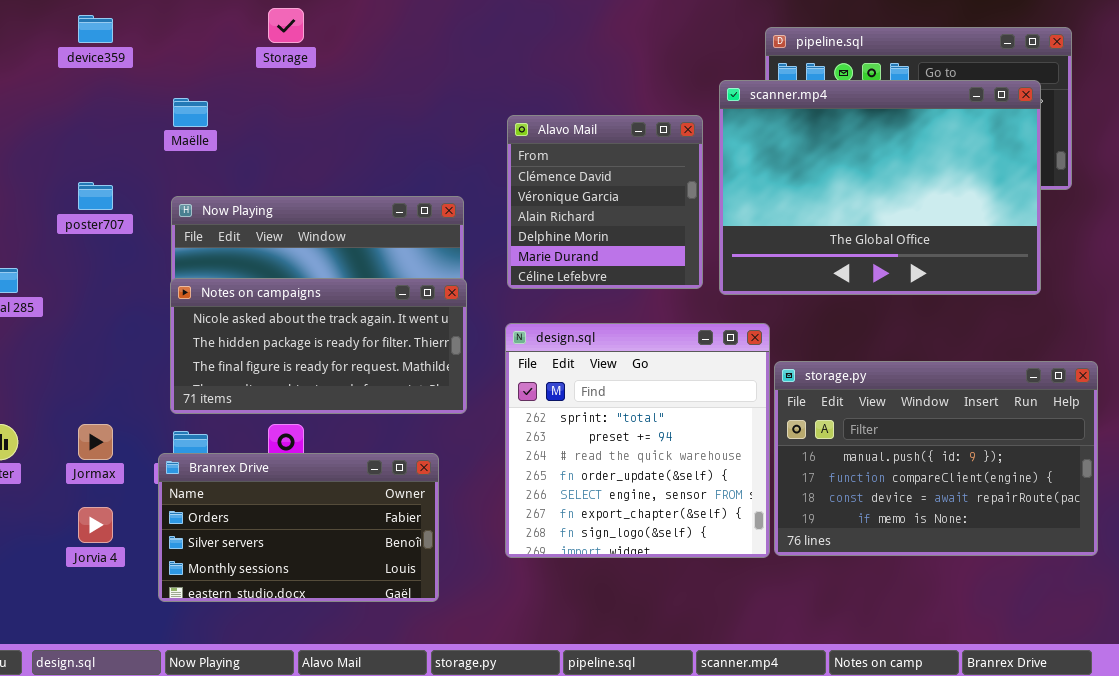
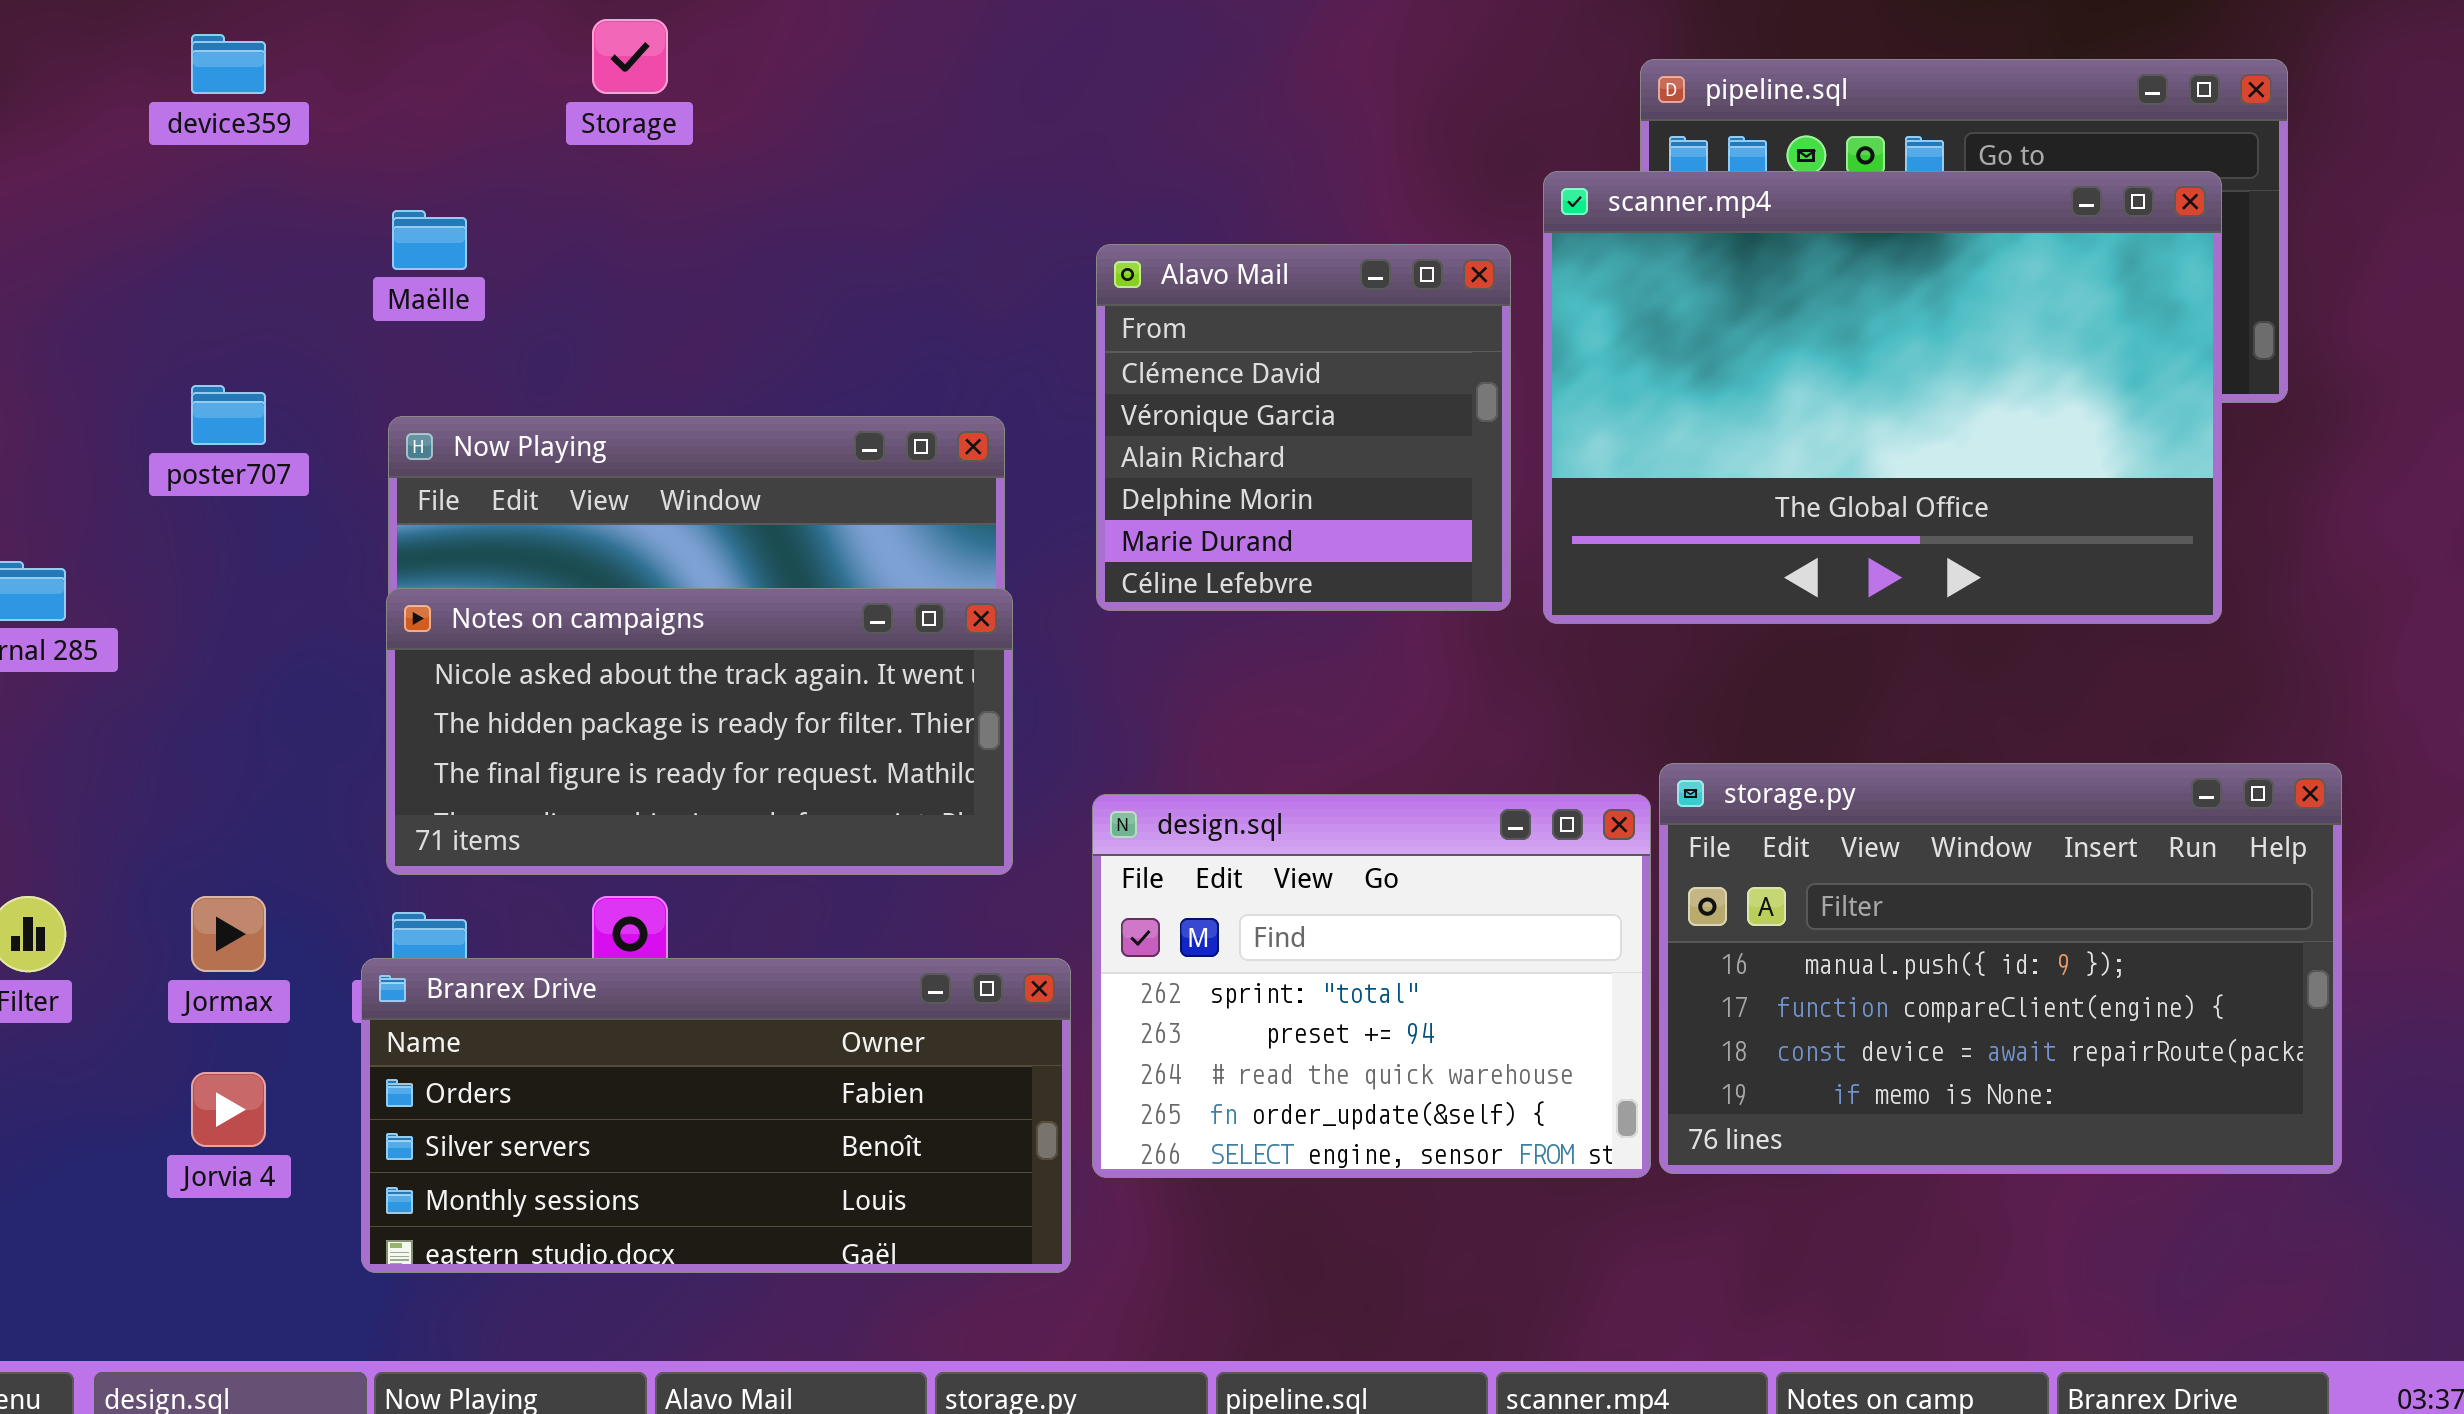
design.sql: [505,323,770,558] -> [1092,794,1651,1178], resized
Branrex Drive: [158,453,439,602] -> [361,958,1071,1273], resized

